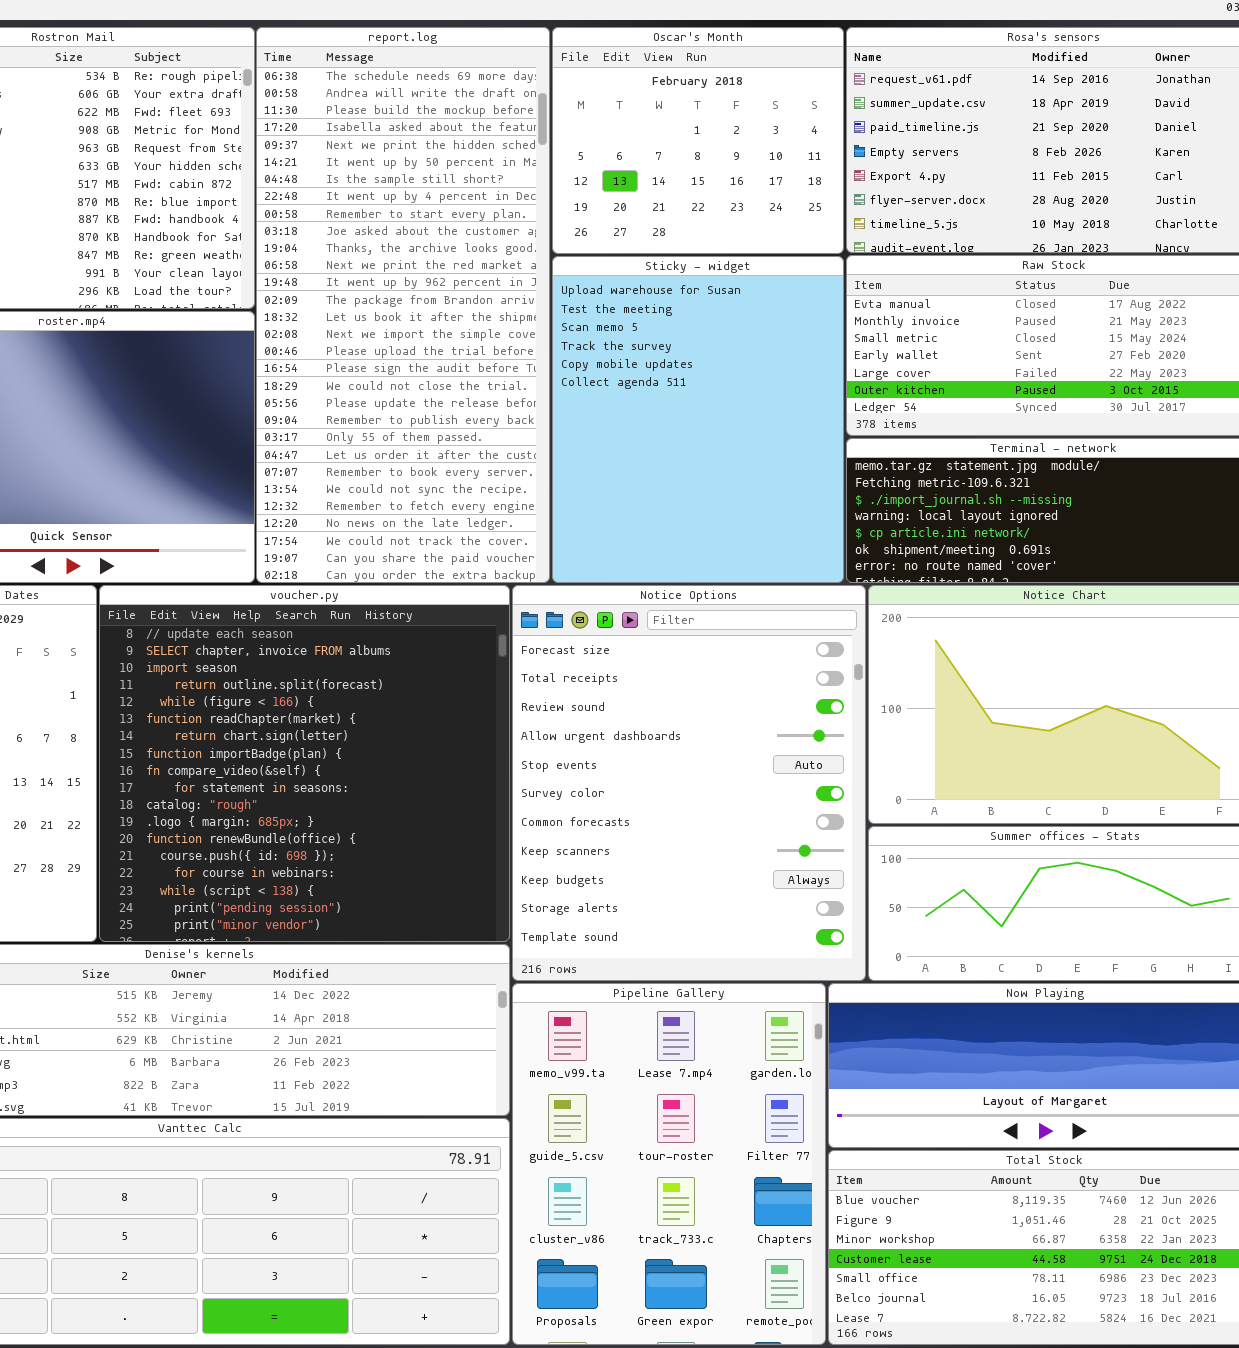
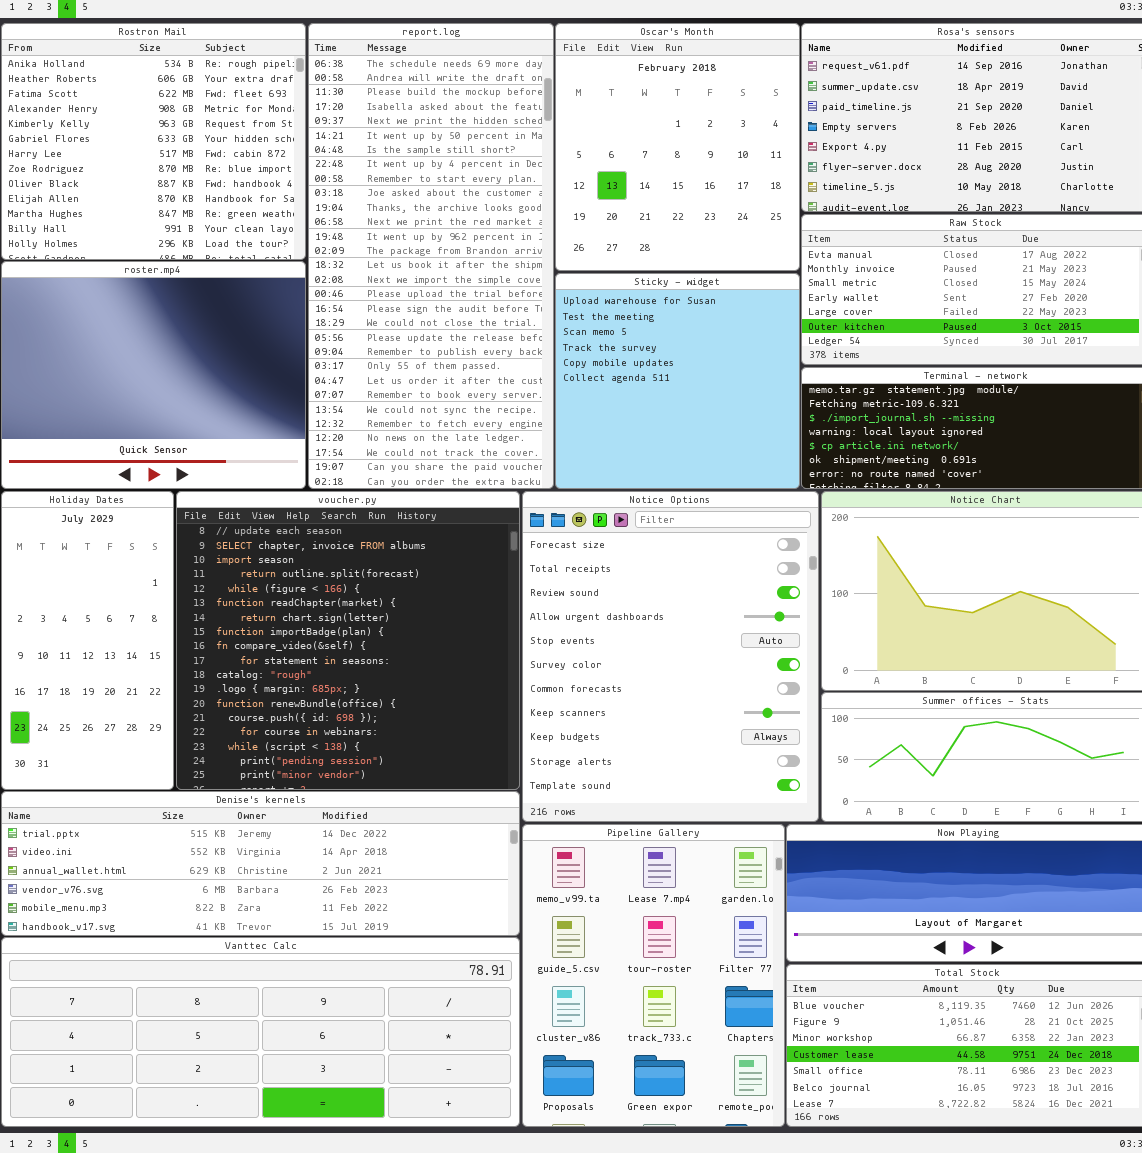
Oscar's Month: [552,27,844,254] -> [555,23,800,271], resized
Sticky - widget: [552,256,844,583] -> [555,273,800,489], resized

